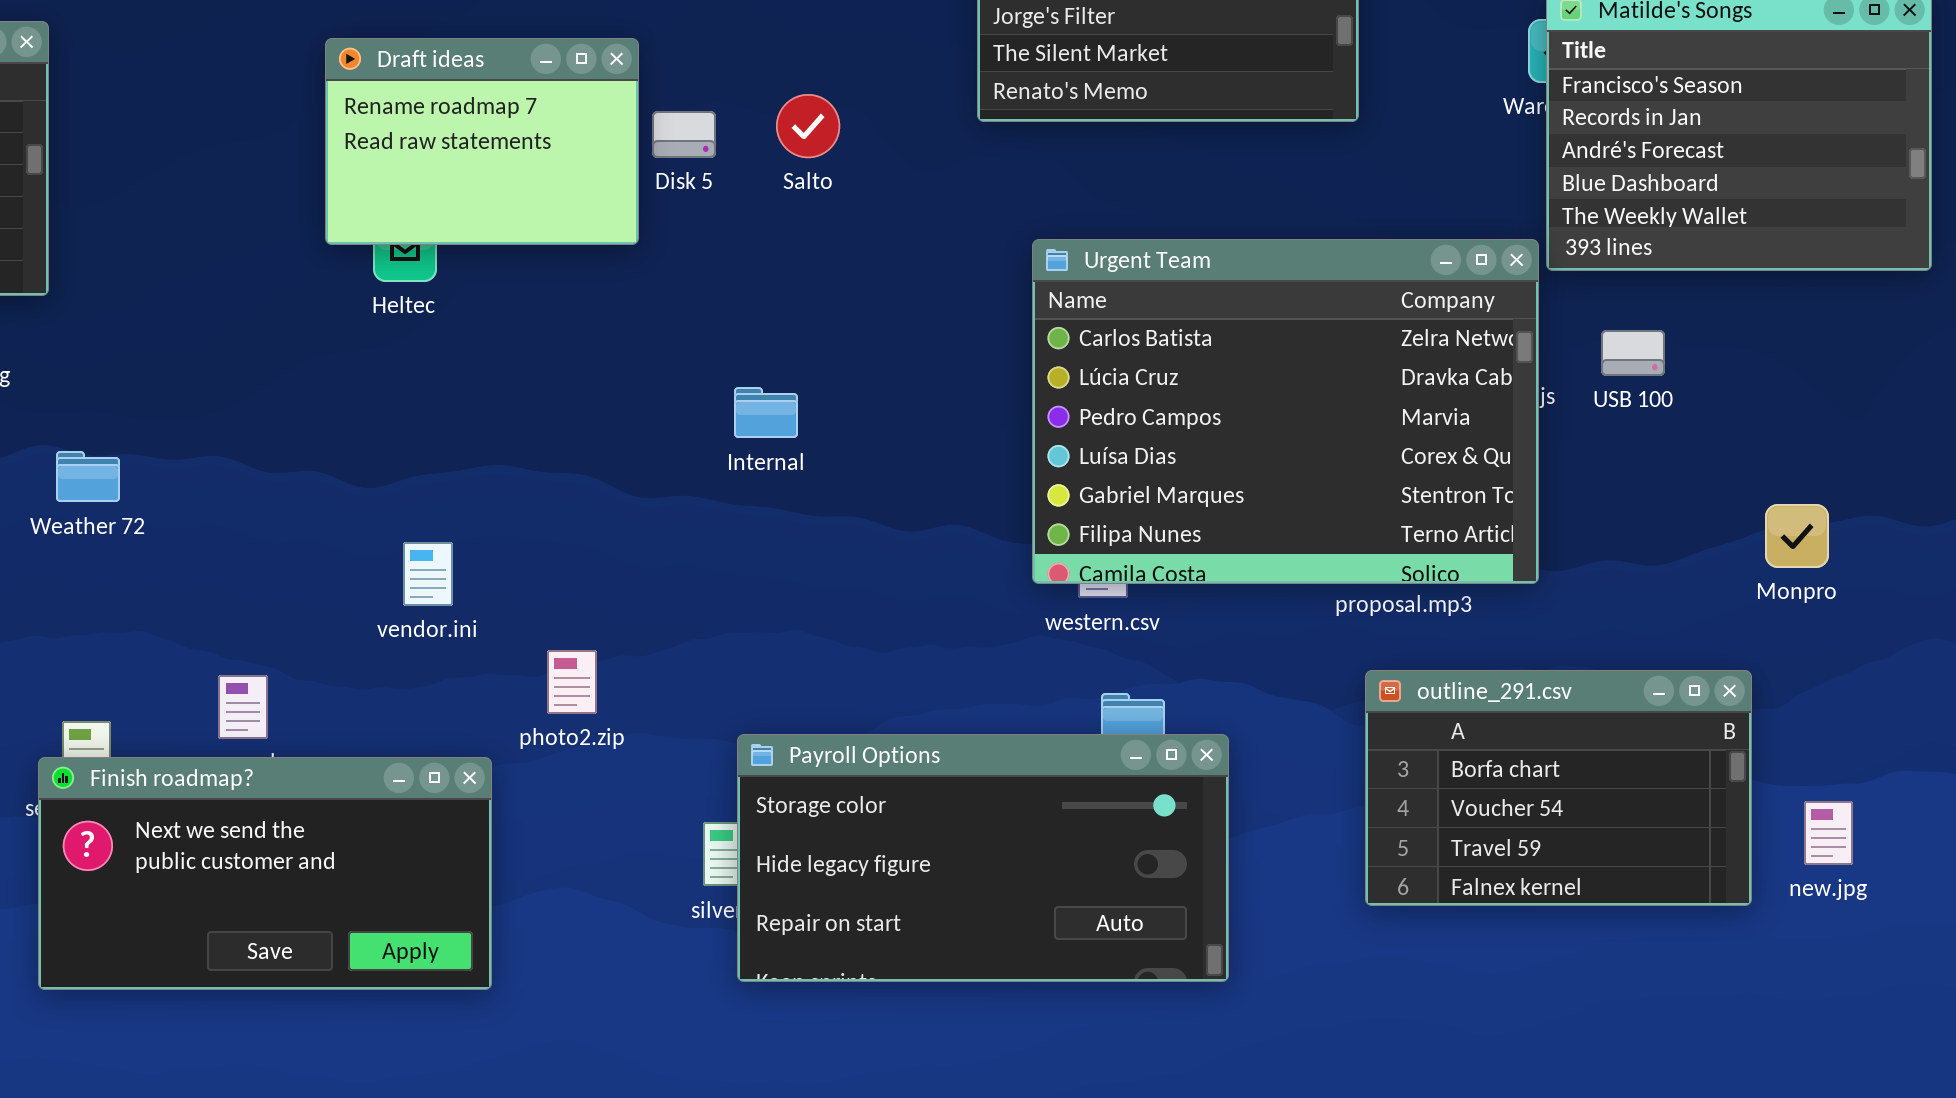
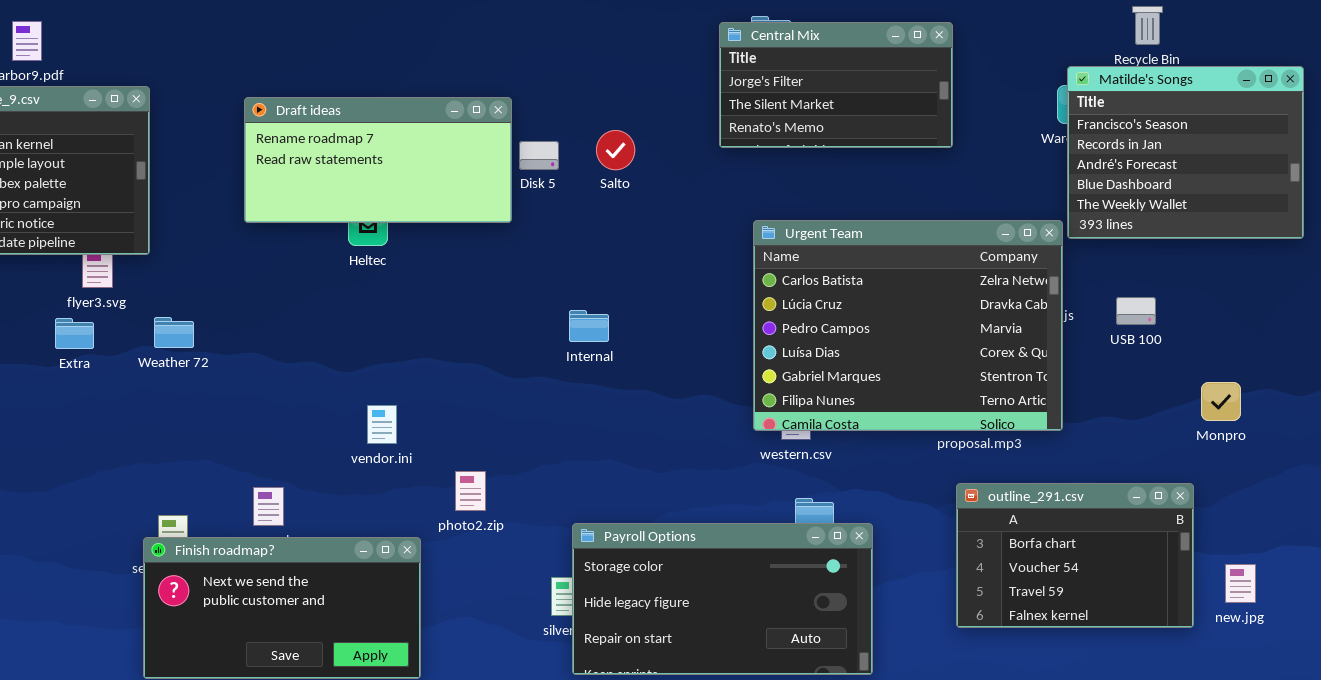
Draft ideas: [325,38,639,245] -> [244,97,512,223], resized
USB 100: [1601,330,1665,376] -> [1116,297,1156,325], moved
Weather 72: [56,451,120,502] -> [154,317,194,348], moved

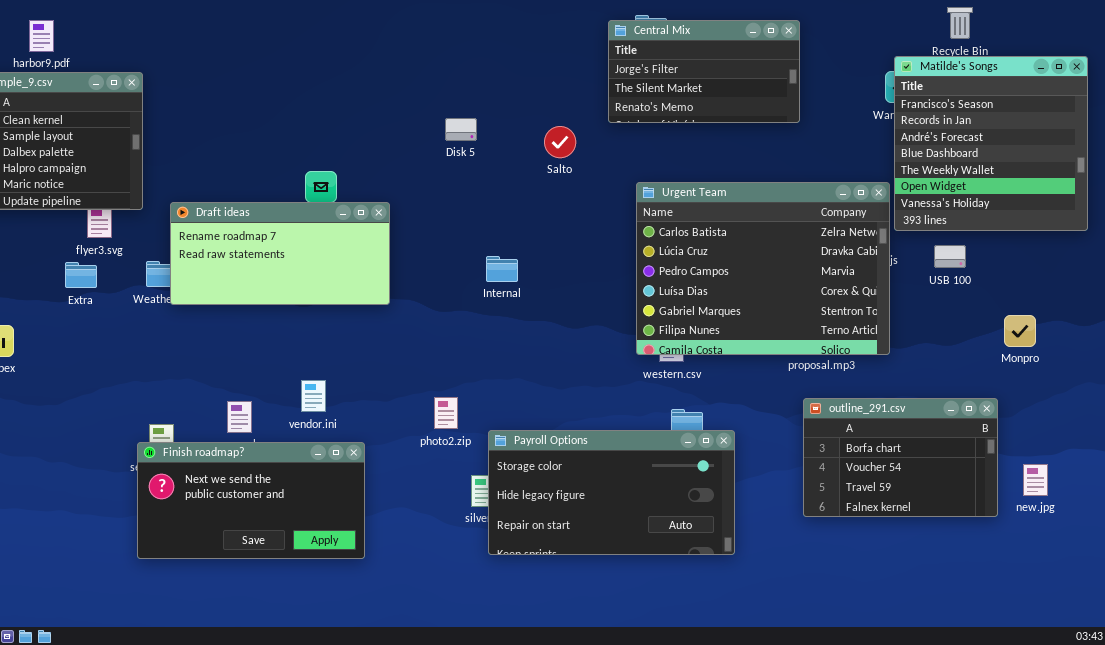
Matilde's Songs: [1067,66,1304,239] -> [894,56,1088,231], resized
Draft ideas: [244,97,512,223] -> [170,202,390,305], moved
Salto: [596,130,635,170] -> [544,126,576,158], moved
vendor.ini: [367,405,397,444] -> [301,380,326,412], moved
photo2.zip: [455,471,486,511] -> [434,397,458,429], moved

